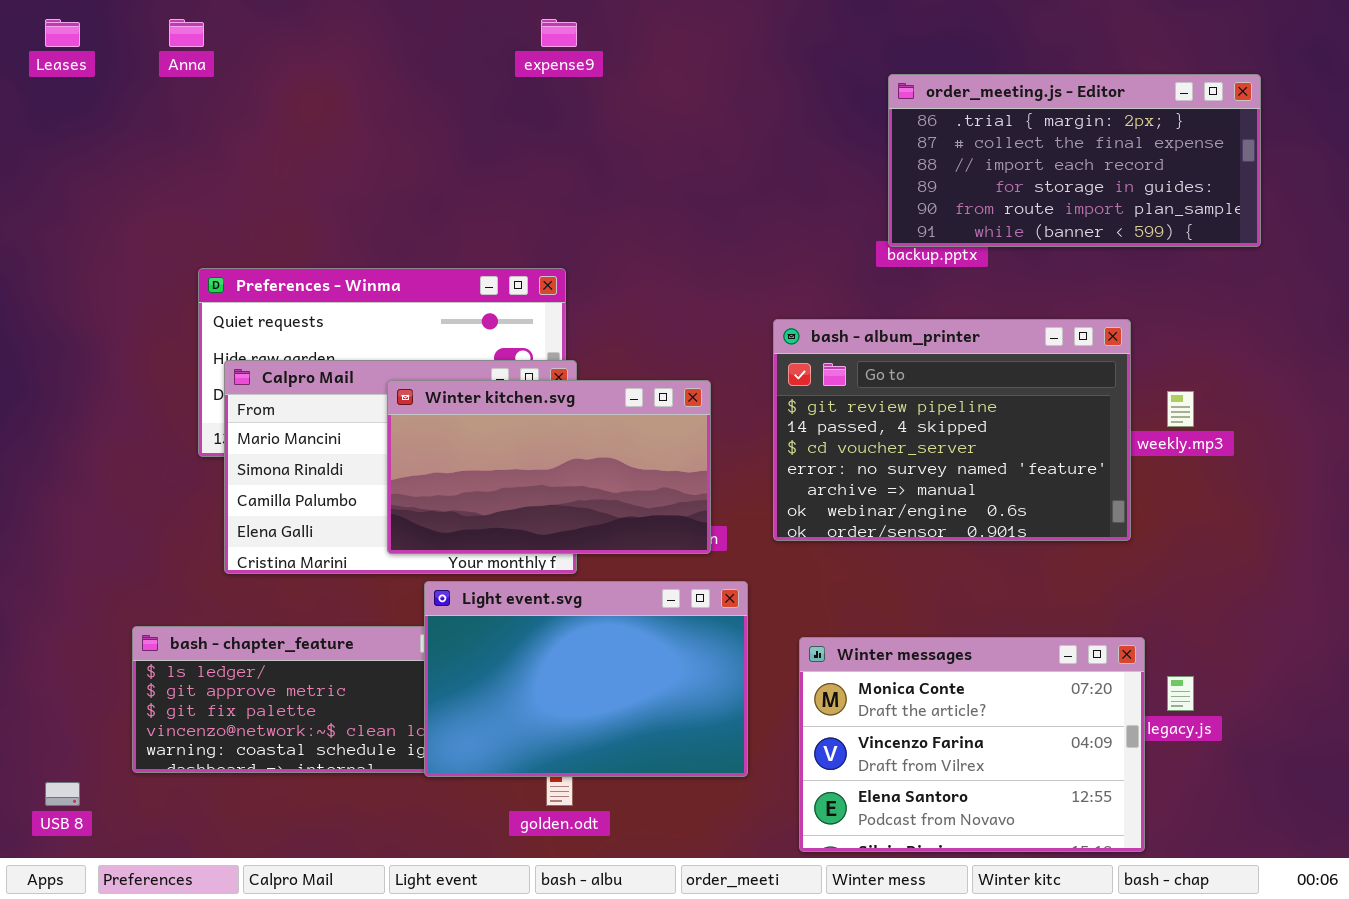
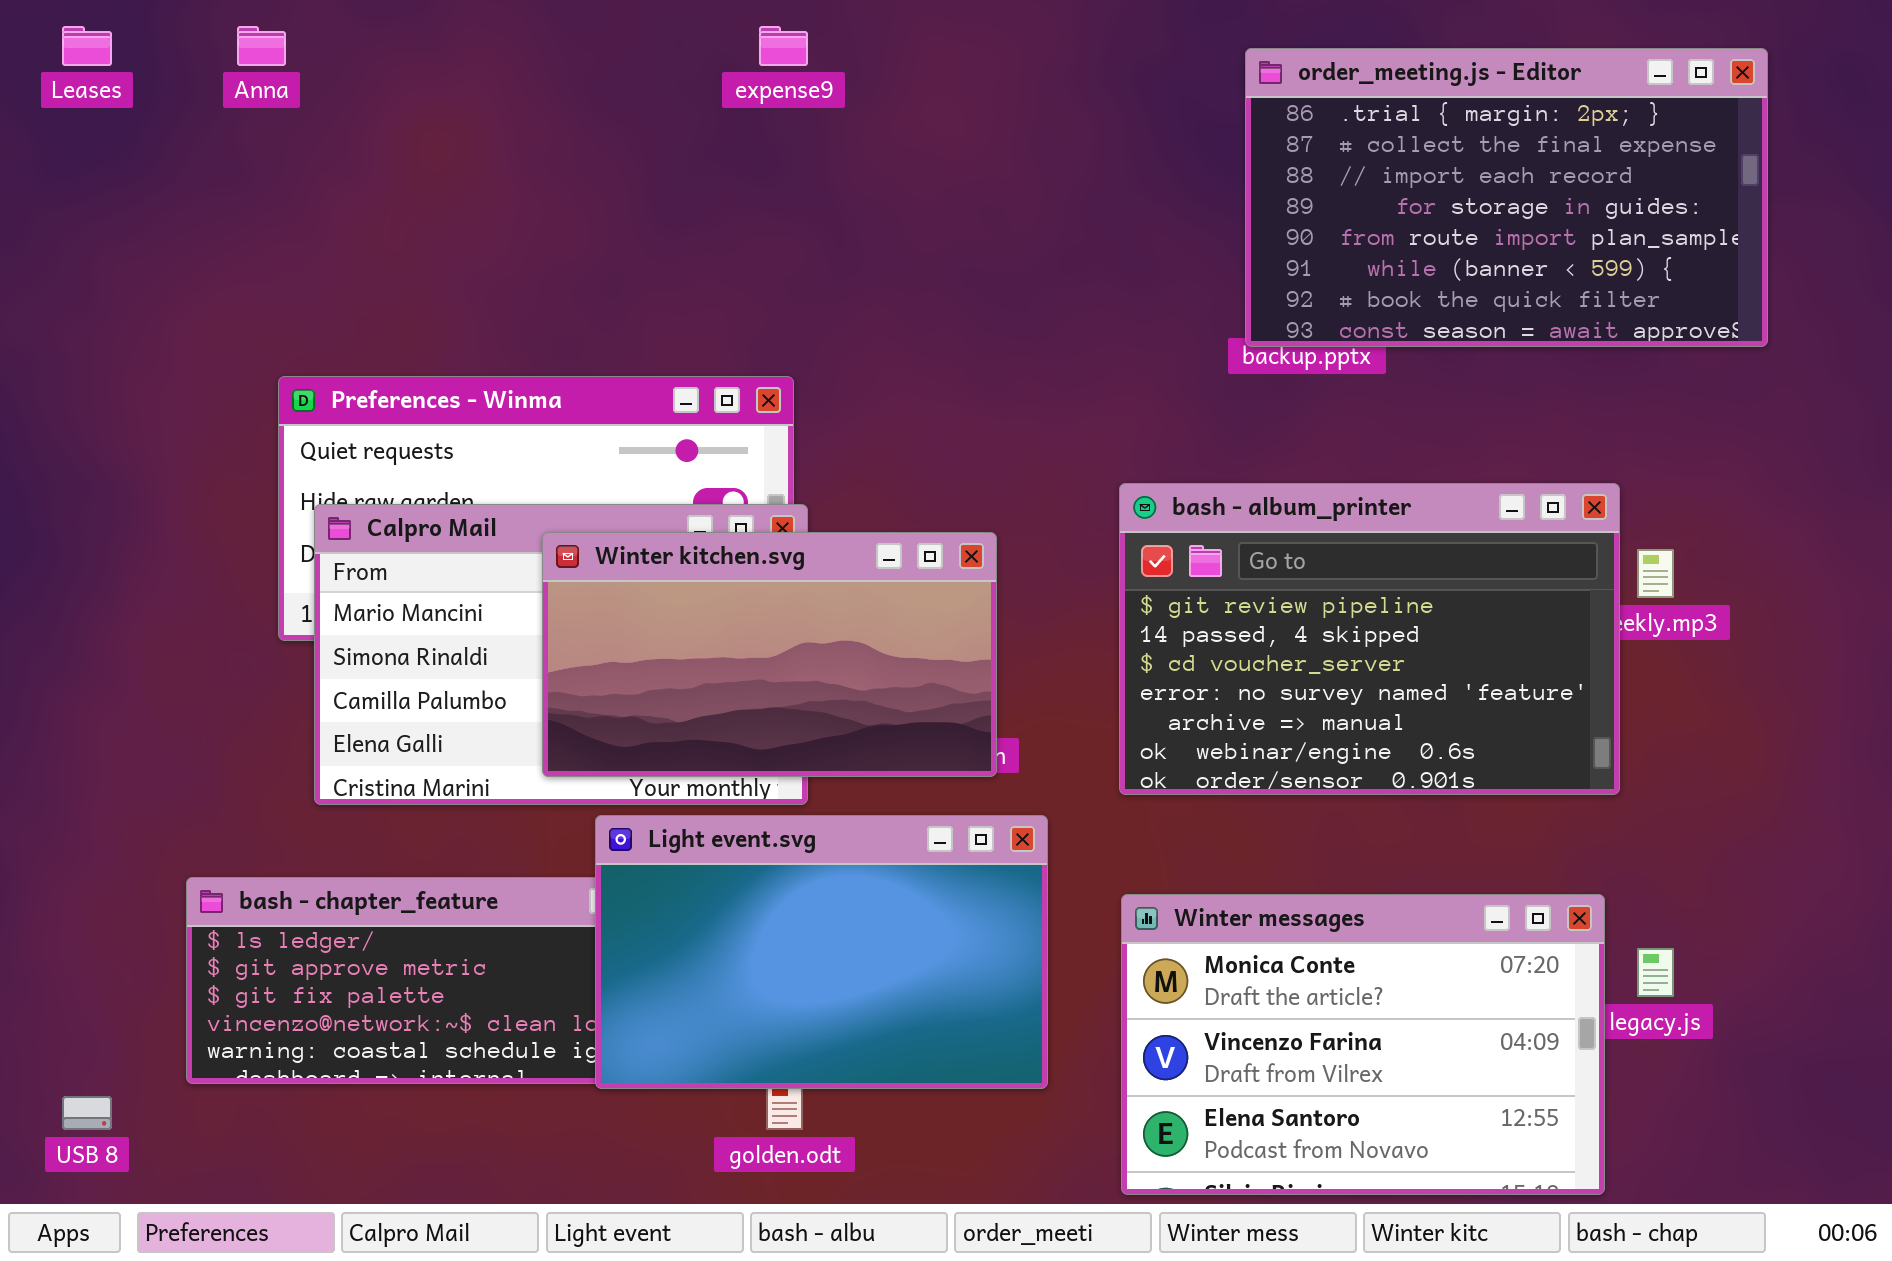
order_meeting.js - Editor: [888,74,1261,247] -> [1245,48,1768,347], resized
bash - album_printer: [773,319,1131,541] -> [1119,483,1620,795], moved

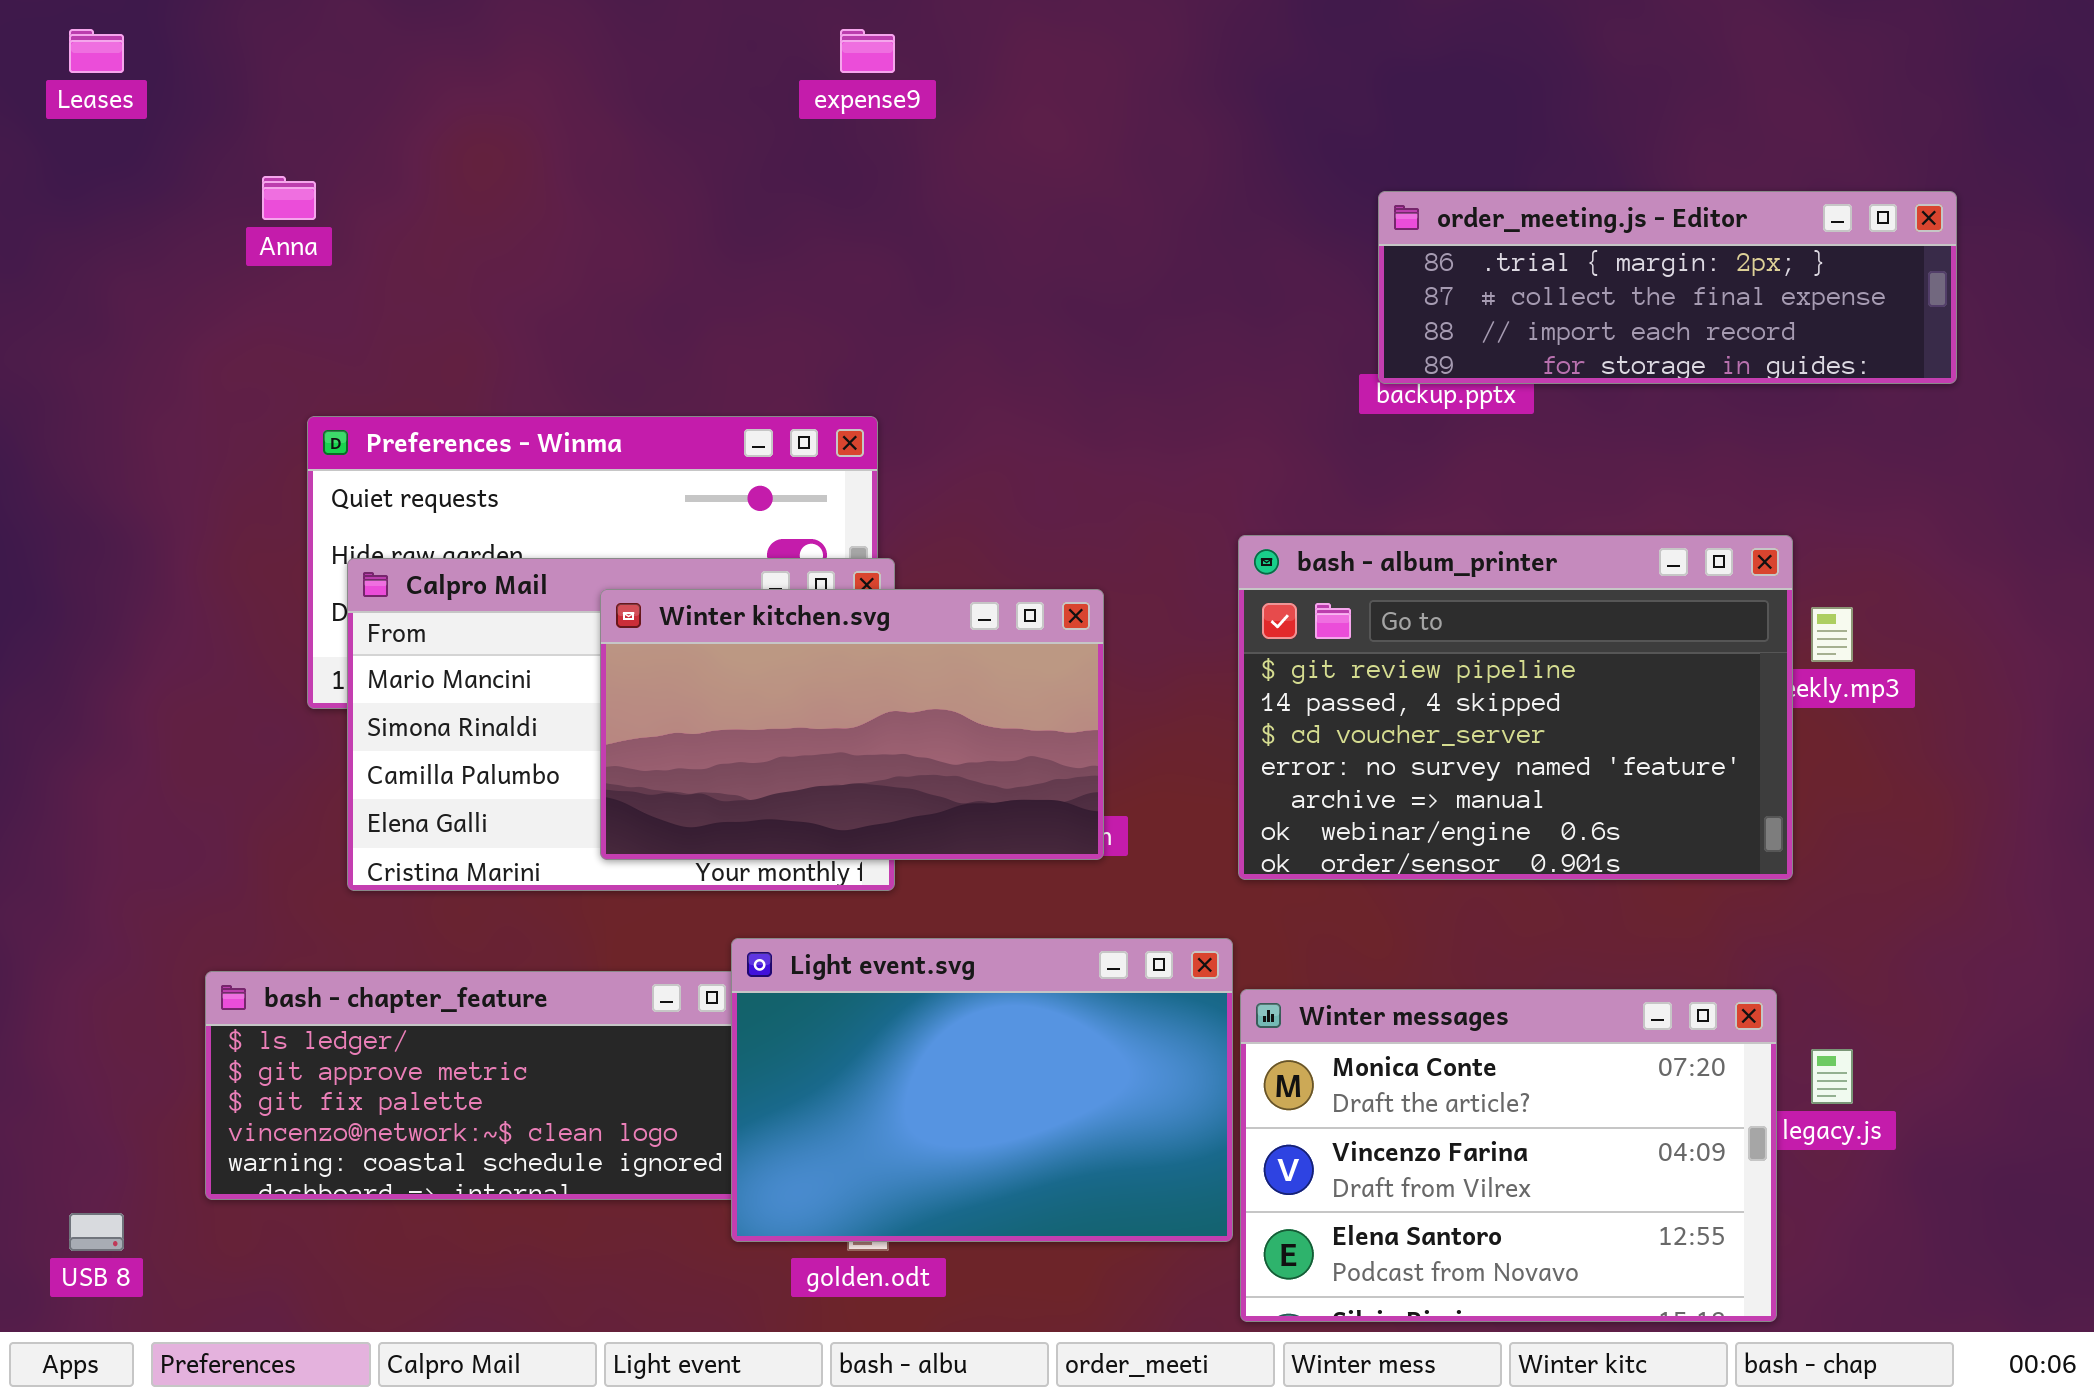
Anna: [237,26,286,66] -> [262,176,316,220], moved
order_meeting.js - Editor: [1245,48,1768,347] -> [1378,191,1957,384], resized
Light event.svg: [595,815,1048,1089] -> [731,938,1233,1242], moved

